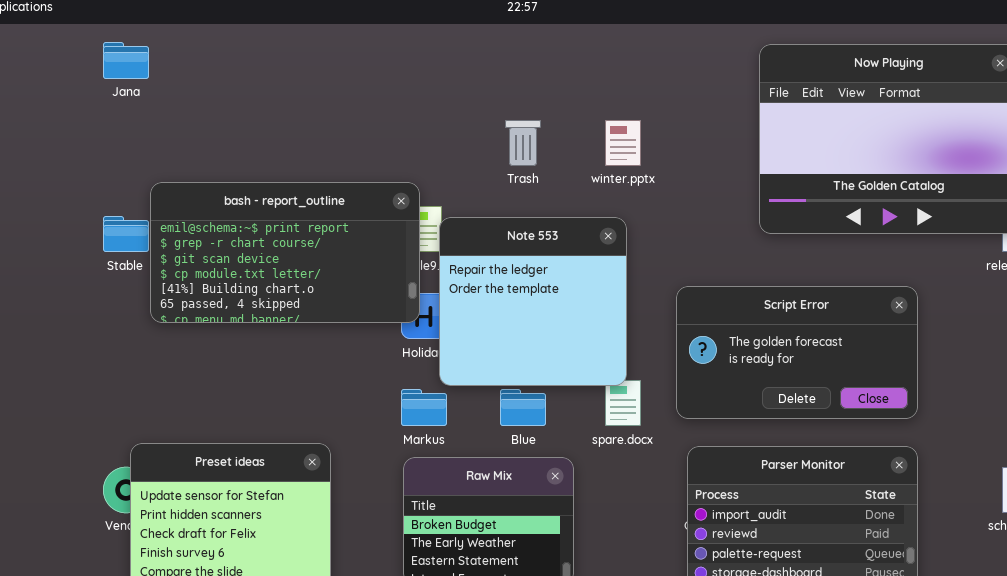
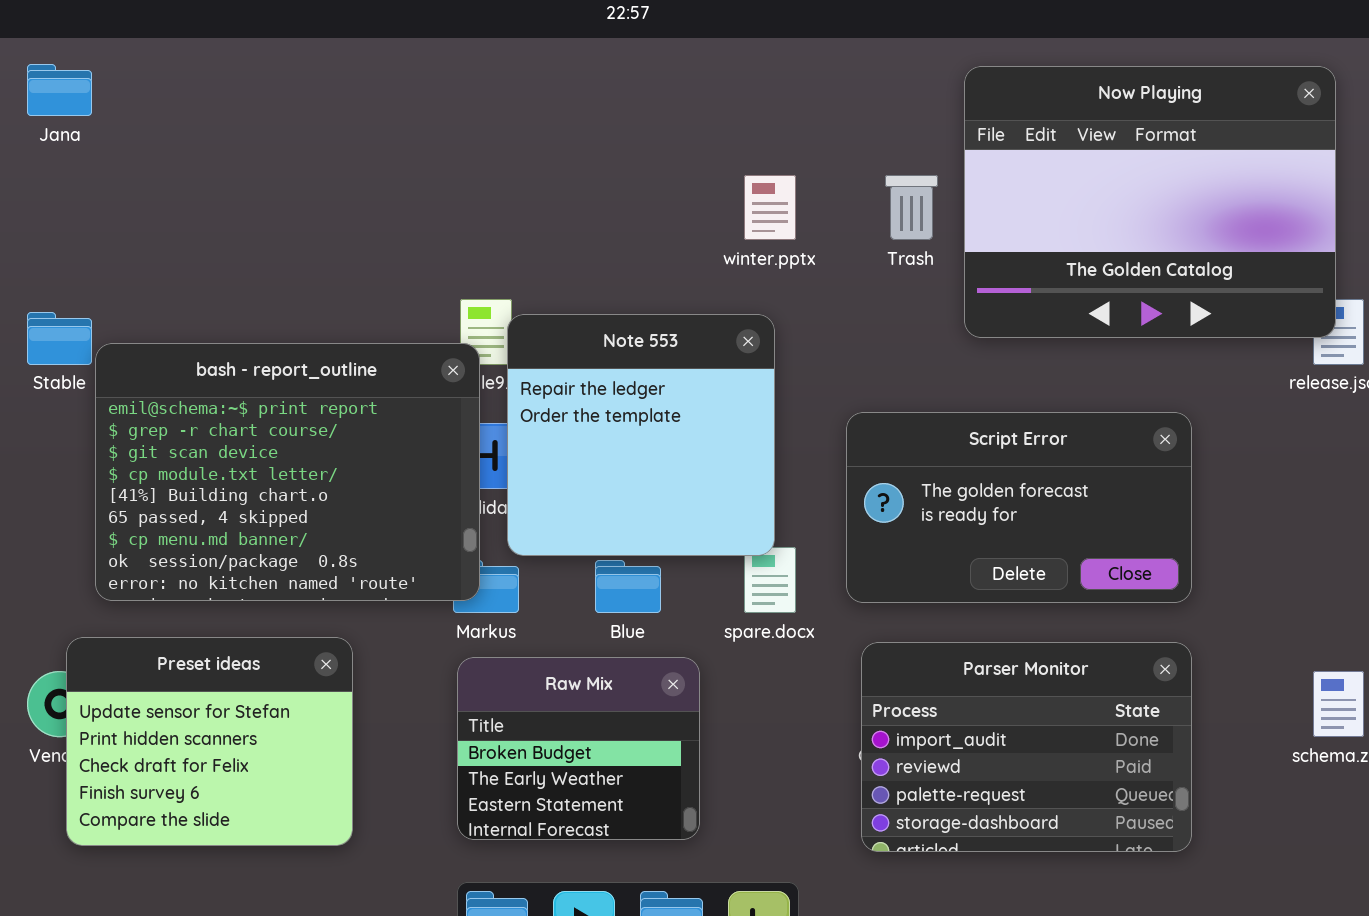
Trash: [505,120,541,166] -> [885,175,938,240], moved
bash - report_outline: [150,182,420,323] -> [95,343,480,601], moved, resized

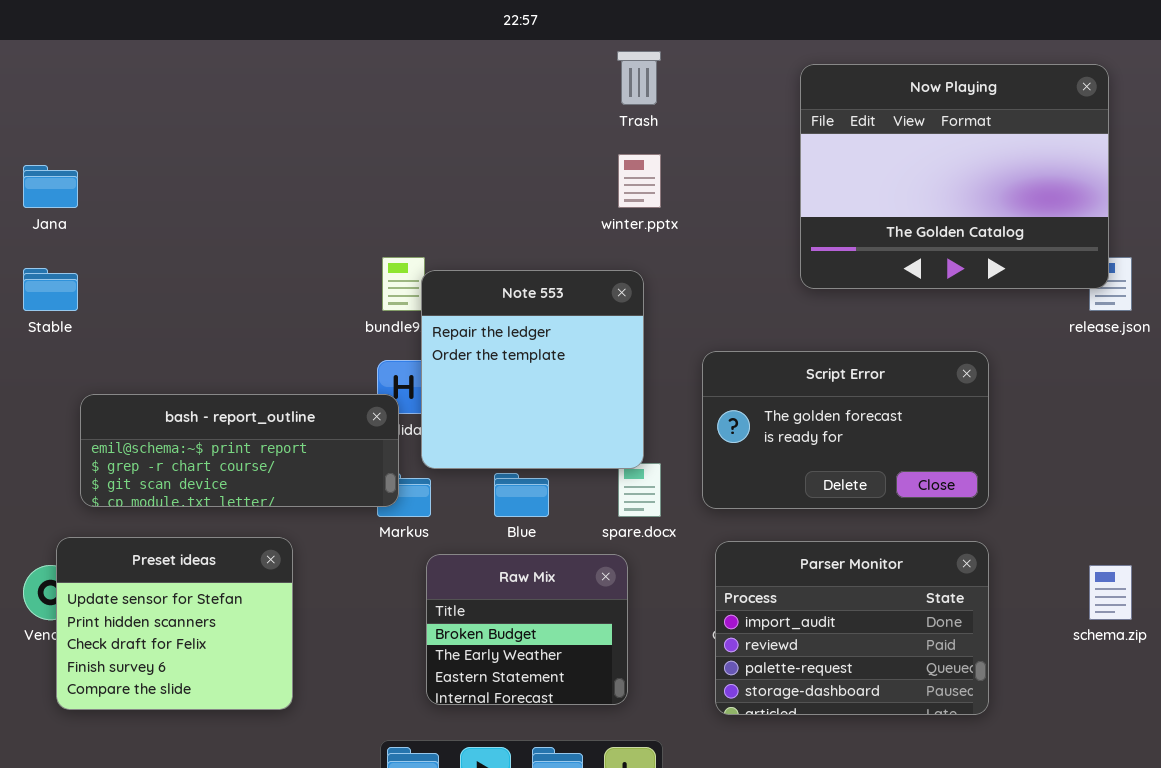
Jana: [27,64,92,116] -> [23,165,78,208], moved
Trash: [885,175,938,240] -> [617,51,661,105], moved
bash - report_outline: [95,343,480,601] -> [80,394,399,507], resized
Raw Mix: [457,657,700,840] -> [426,554,628,705], moved

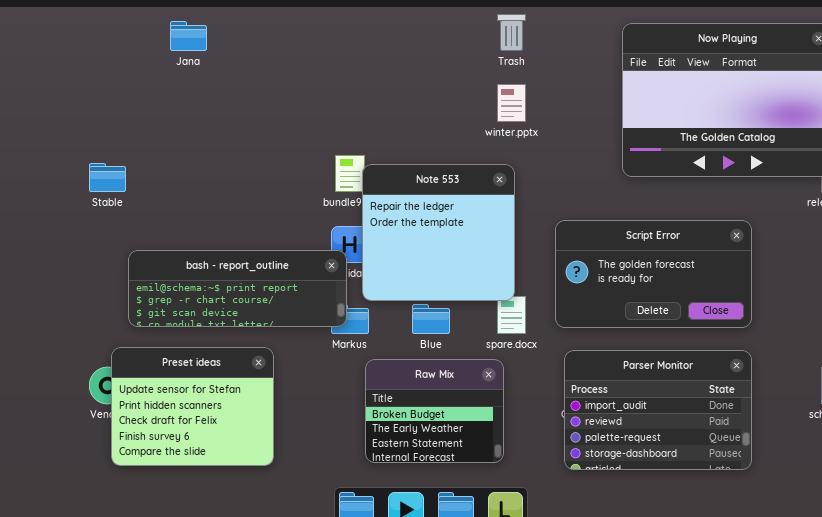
Jana: [23,165,78,208] -> [170,21,207,51], moved

